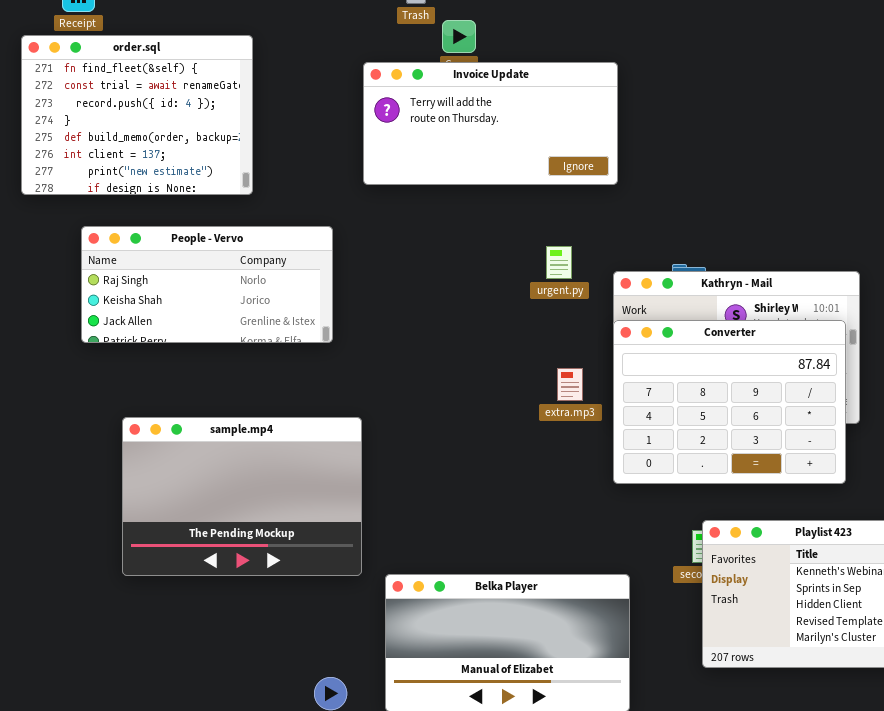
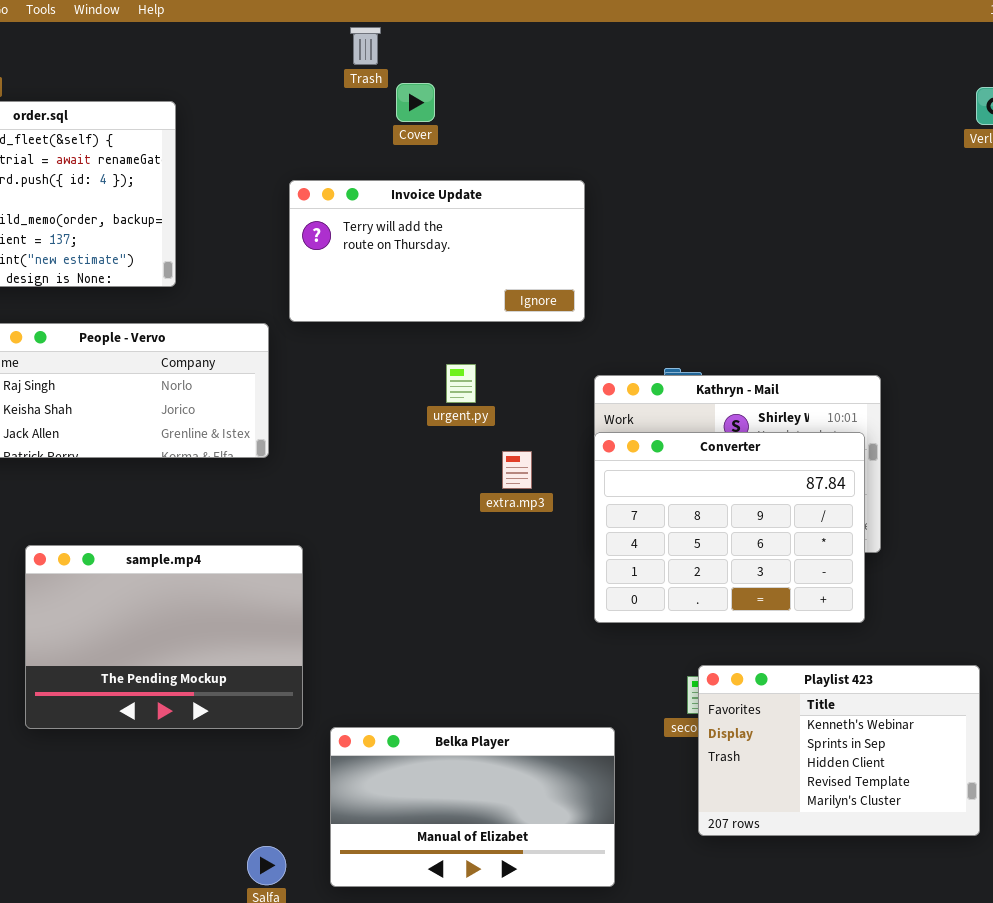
Invoice Update: [363,62,618,185] -> [289,180,585,322], moved
urgent.py: [546,246,572,279] -> [446,364,476,403], moved
extra.mp3: [557,368,583,401] -> [502,451,532,489], moved

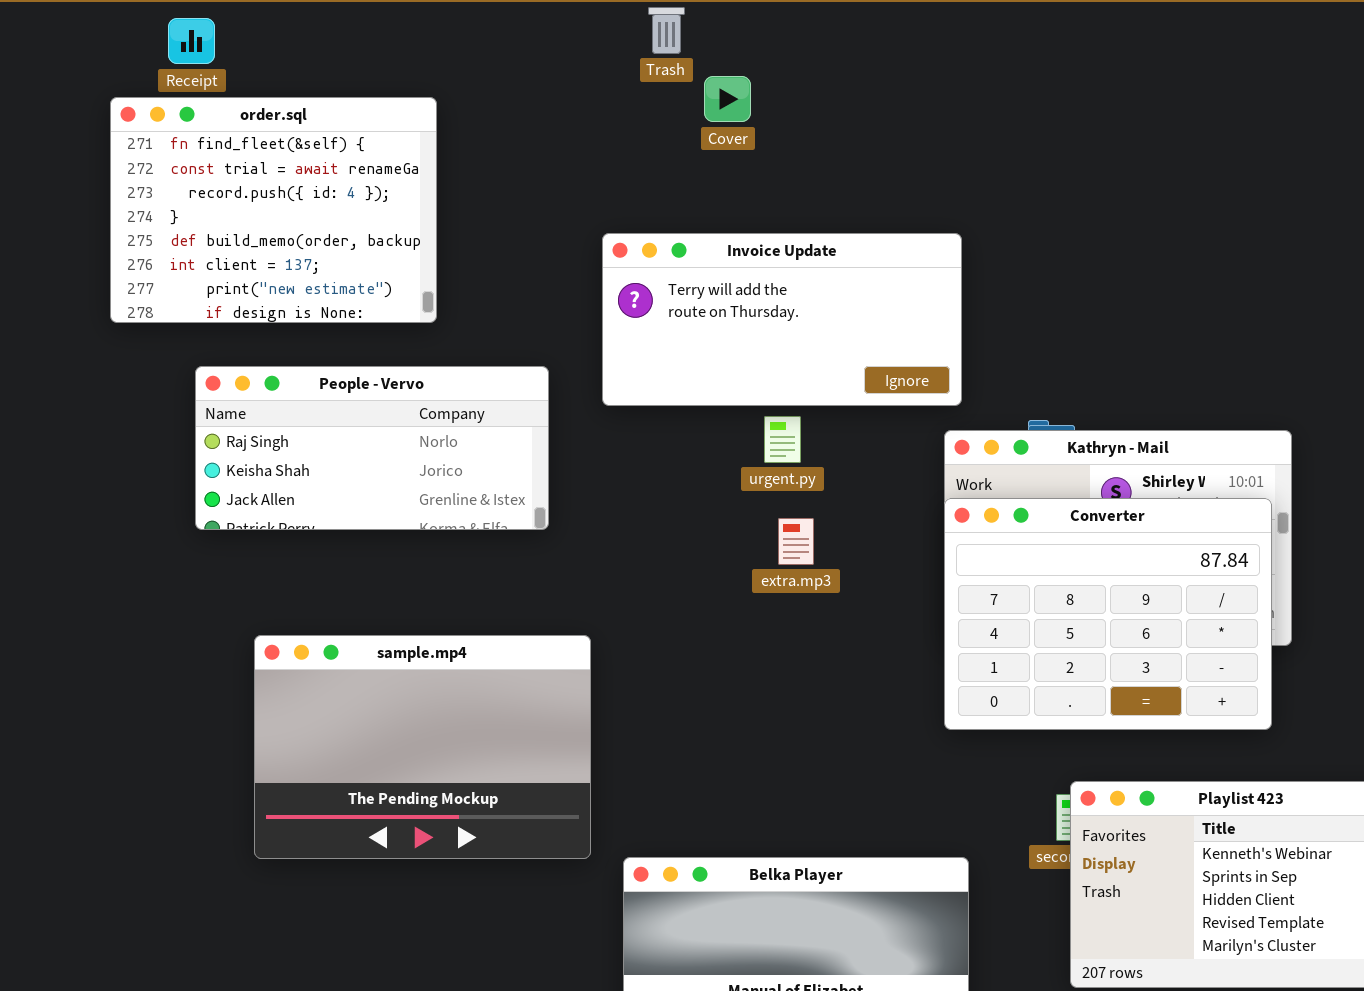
Invoice Update: [289,180,585,322] -> [602,233,962,406], moved
extra.mp3: [502,451,532,489] -> [778,518,814,565], moved

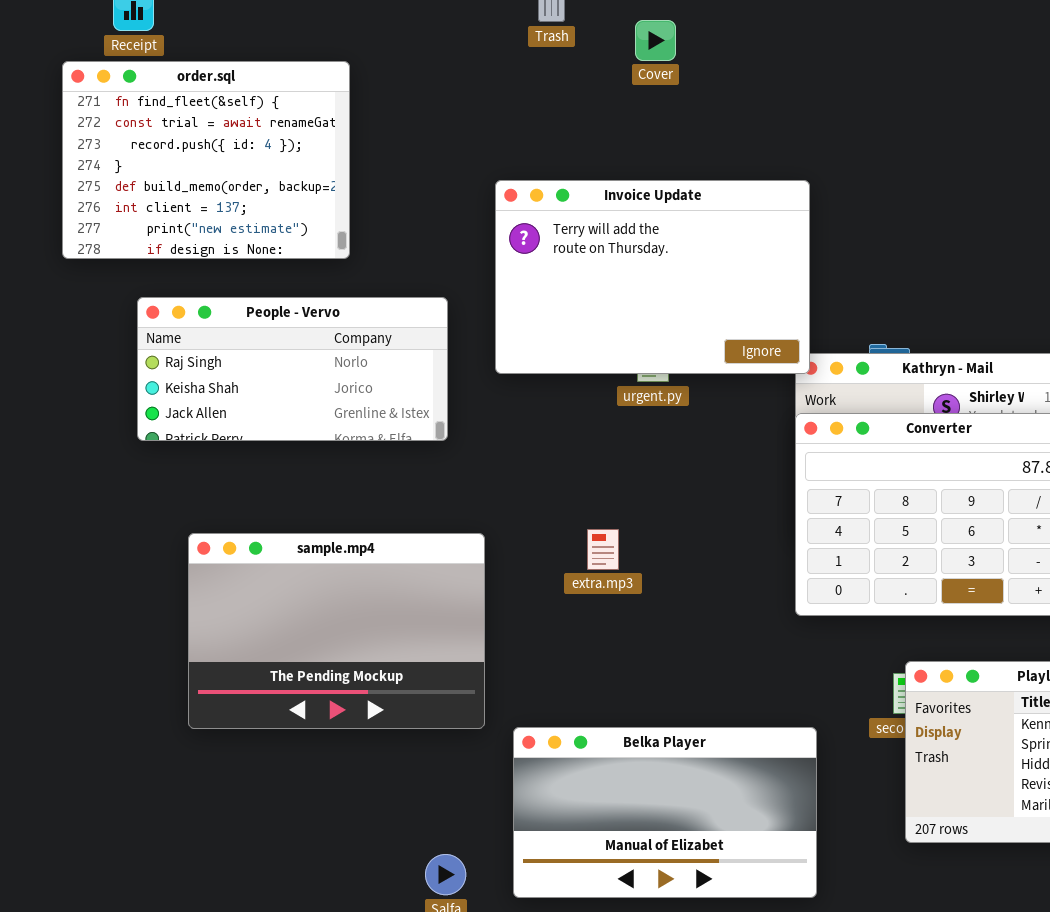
Cover: [704,76,751,122] -> [635,20,676,61], moved
Invoice Update: [602,233,962,406] -> [495,180,810,374], resized
extra.mp3: [778,518,814,565] -> [587,529,619,570], moved

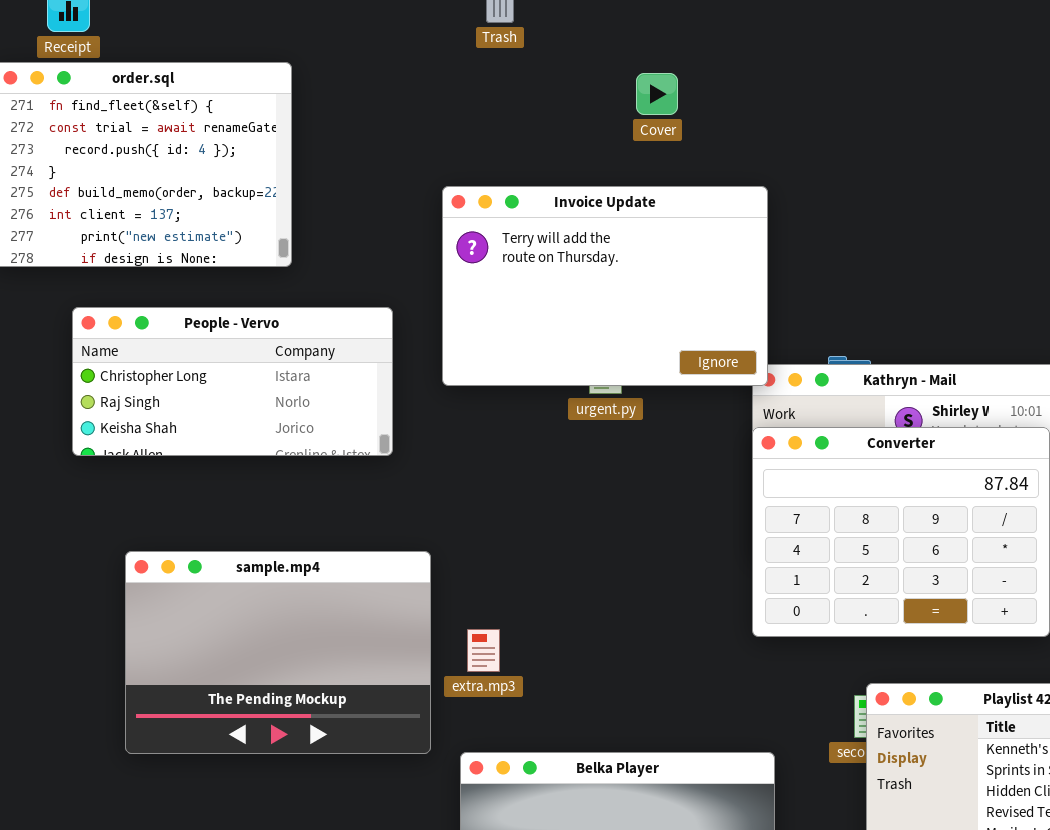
Cover: [635,20,676,61] -> [636,73,678,115], moved
People - Vervo: [137,297,448,441] -> [72,307,393,456], scrolled up 1 row
extra.mp3: [587,529,619,570] -> [467,629,500,672], moved

